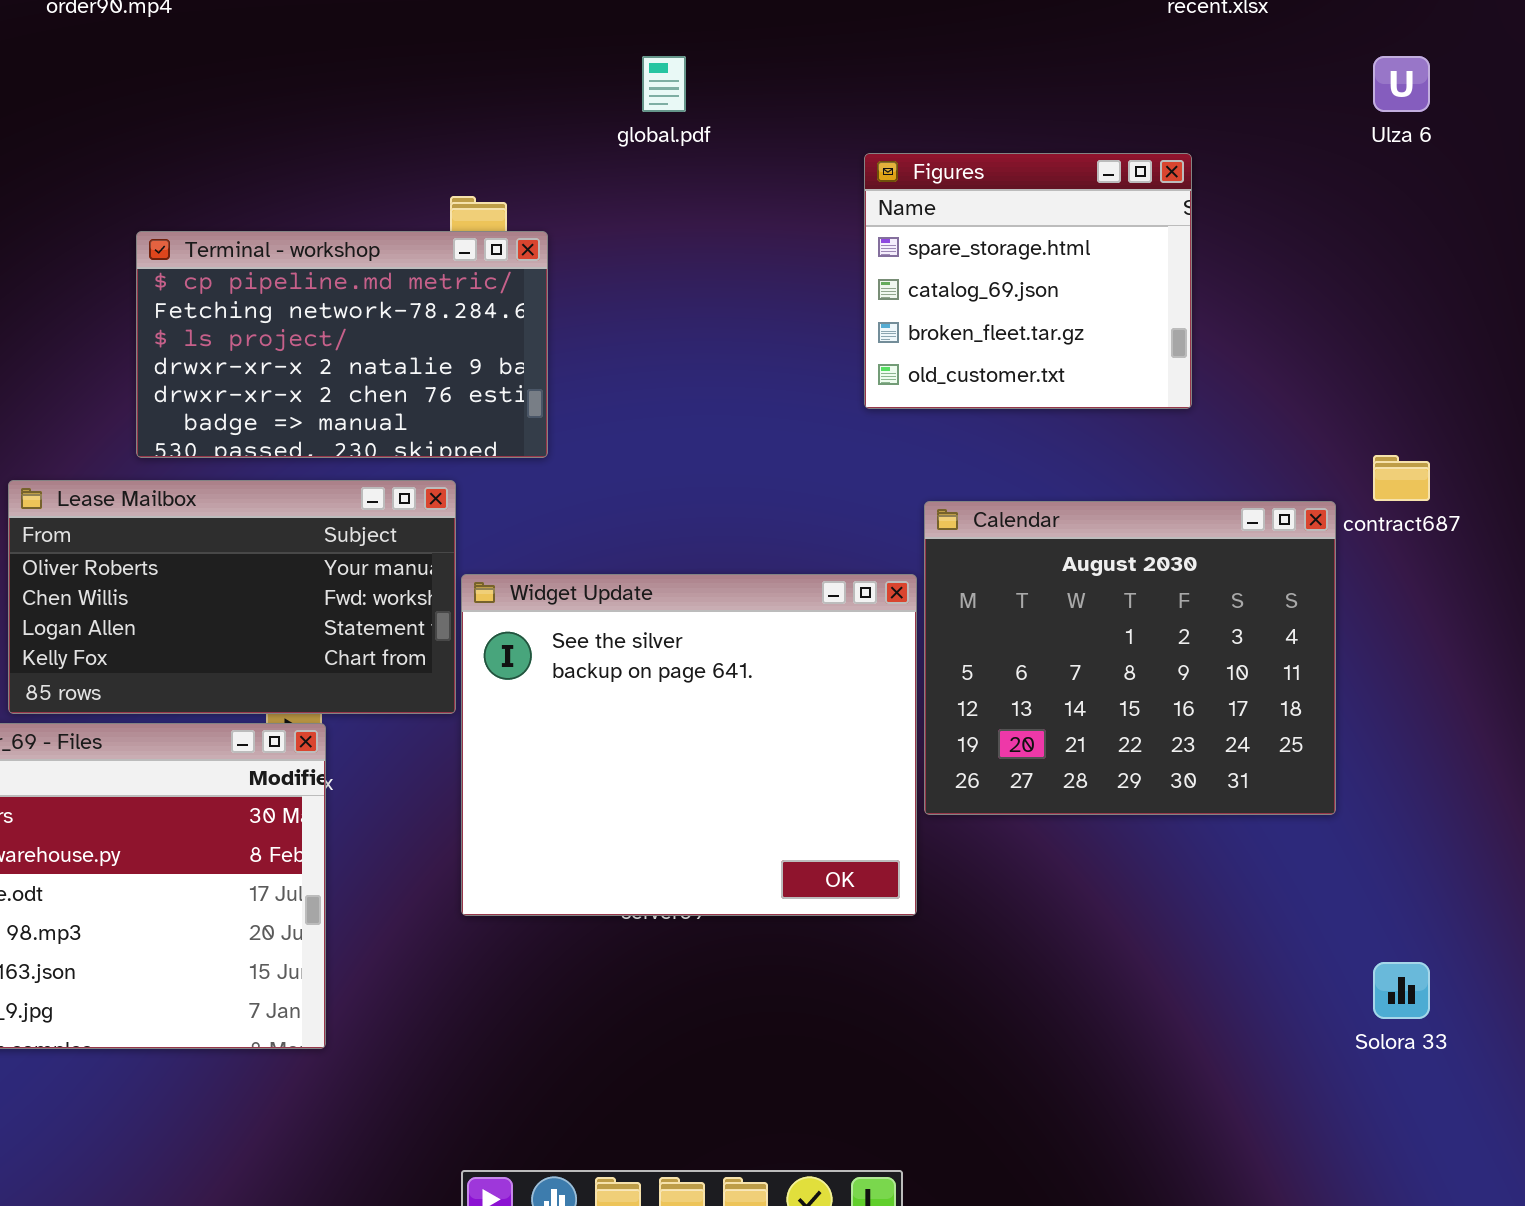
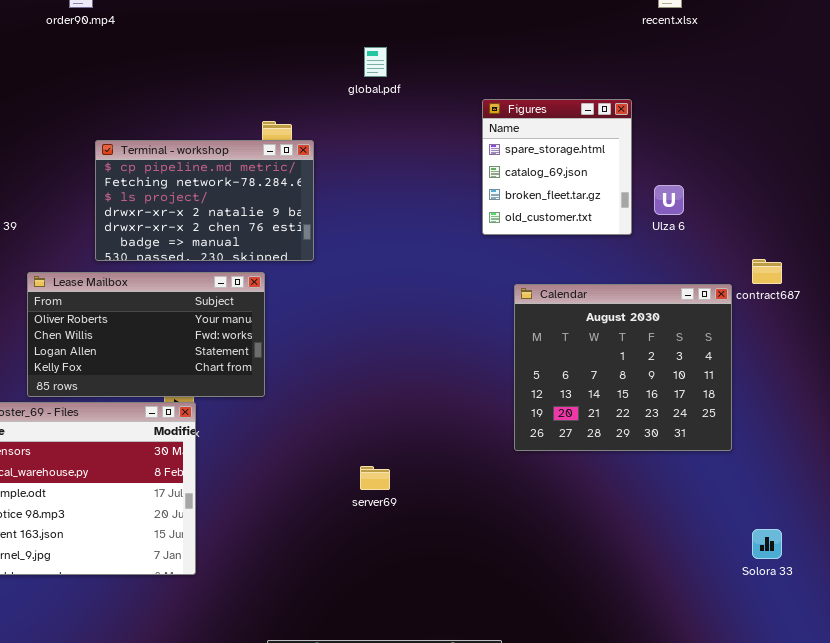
Ulza 6: [1373,56,1430,112] -> [654,185,684,215], moved
Figures: [864,153,1192,409] -> [482,99,632,235], resized
Widget Update: [461,574,917,916] -> none, closed

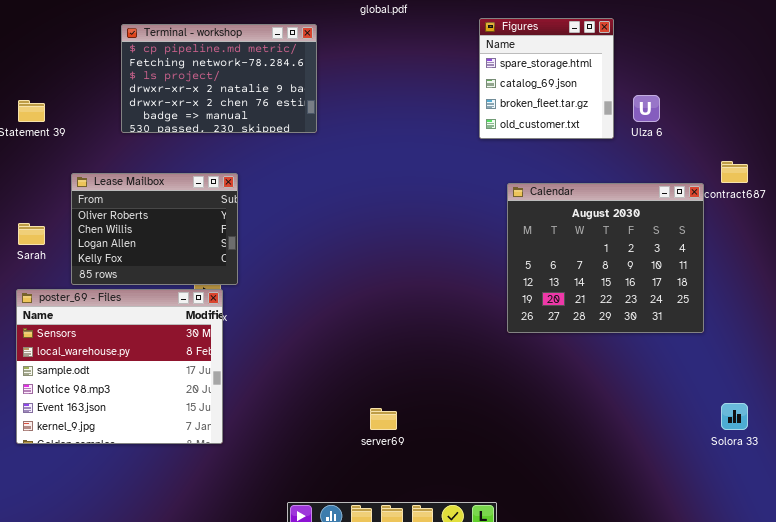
Terminal - workshop: [95,140,314,261] -> [121,24,317,133], moved
Lease Mailbox: [27,272,265,397] -> [71,173,238,285], resized
server69: [360,466,390,490] -> [370,408,397,430], moved

